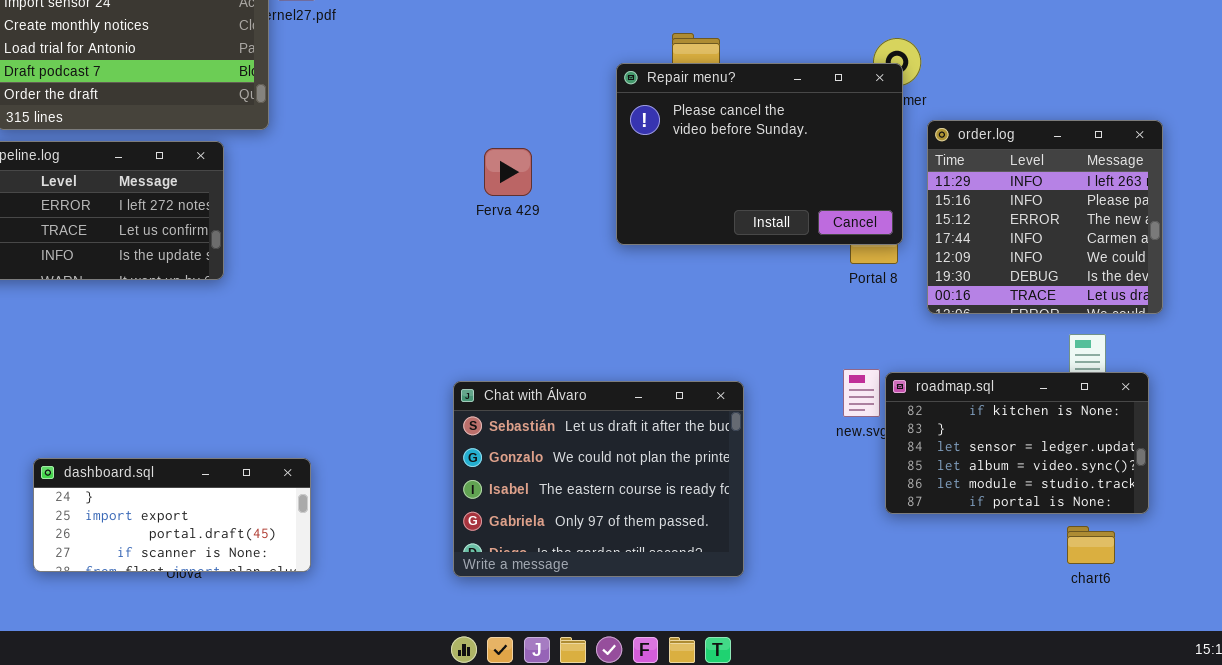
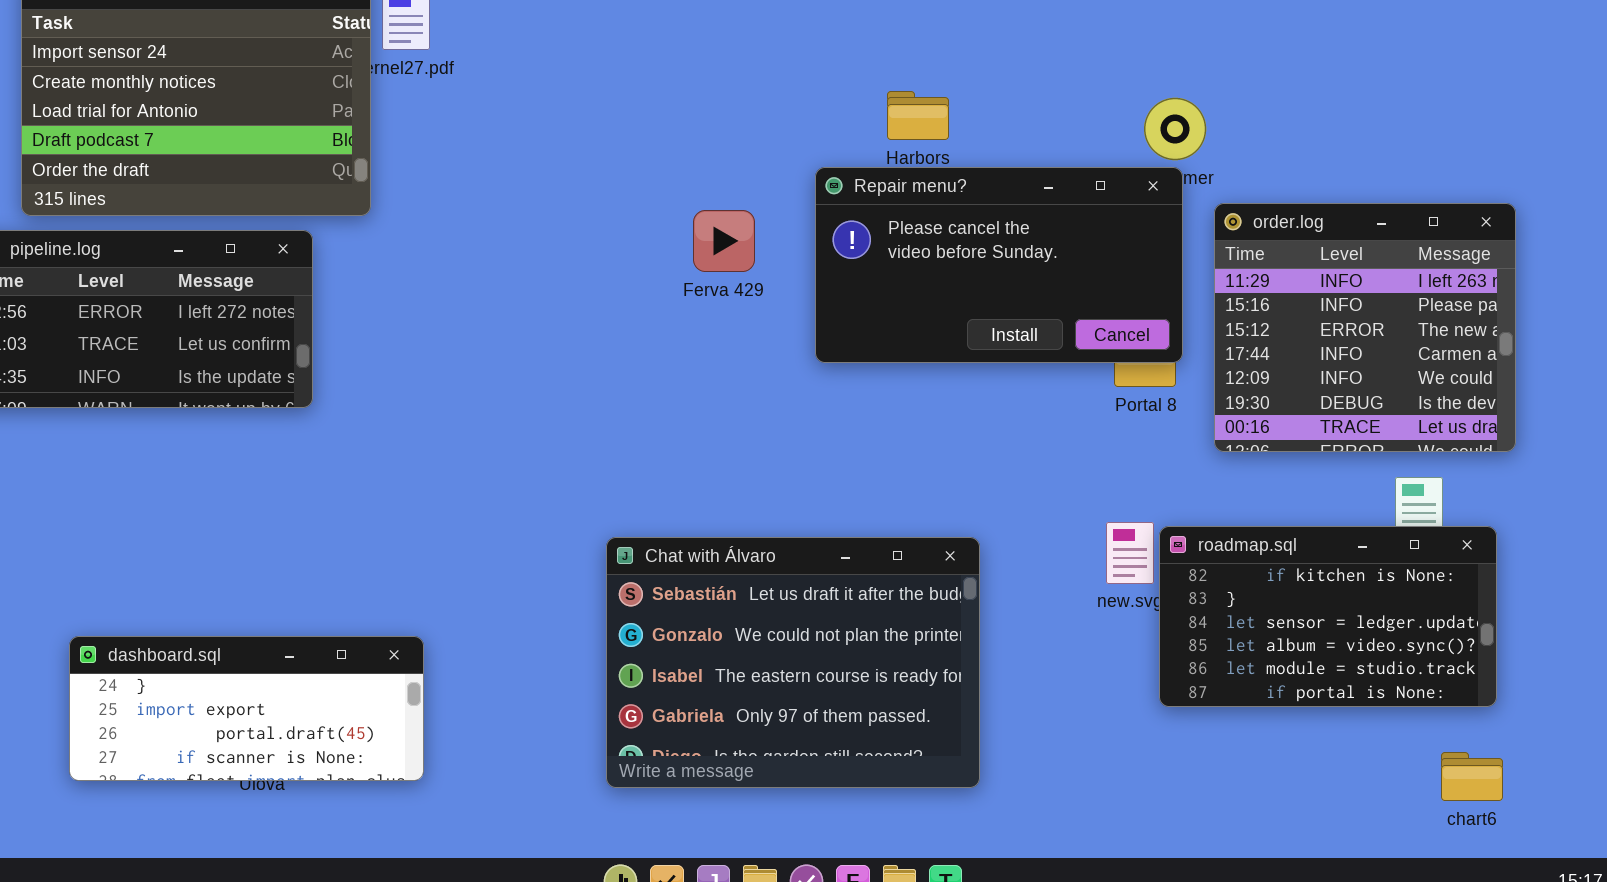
Repair menu?: [616,63,903,245] -> [815,167,1183,363], resized
Ferva 429: [484,148,532,196] -> [693,210,755,272], moved
chart6: [1067,526,1115,564] -> [1441,752,1503,801], moved

